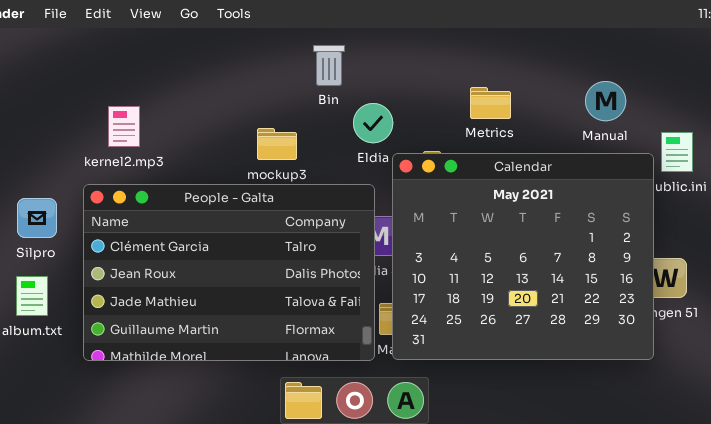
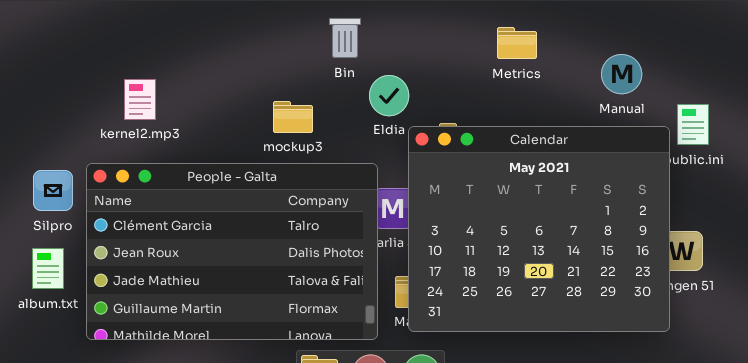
Metrics: [470,87,511,119] -> [497,27,537,59], moved
People - Galta: [83,184,375,361] -> [86,163,378,340], moved

